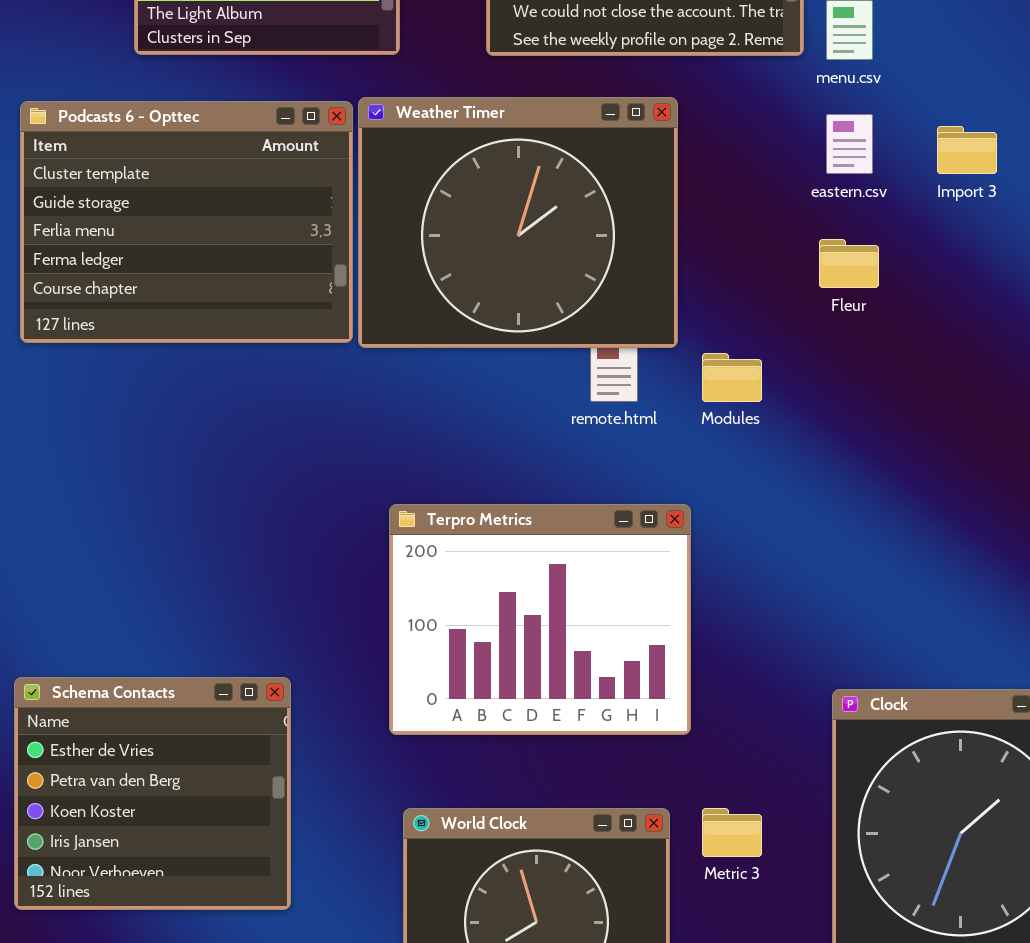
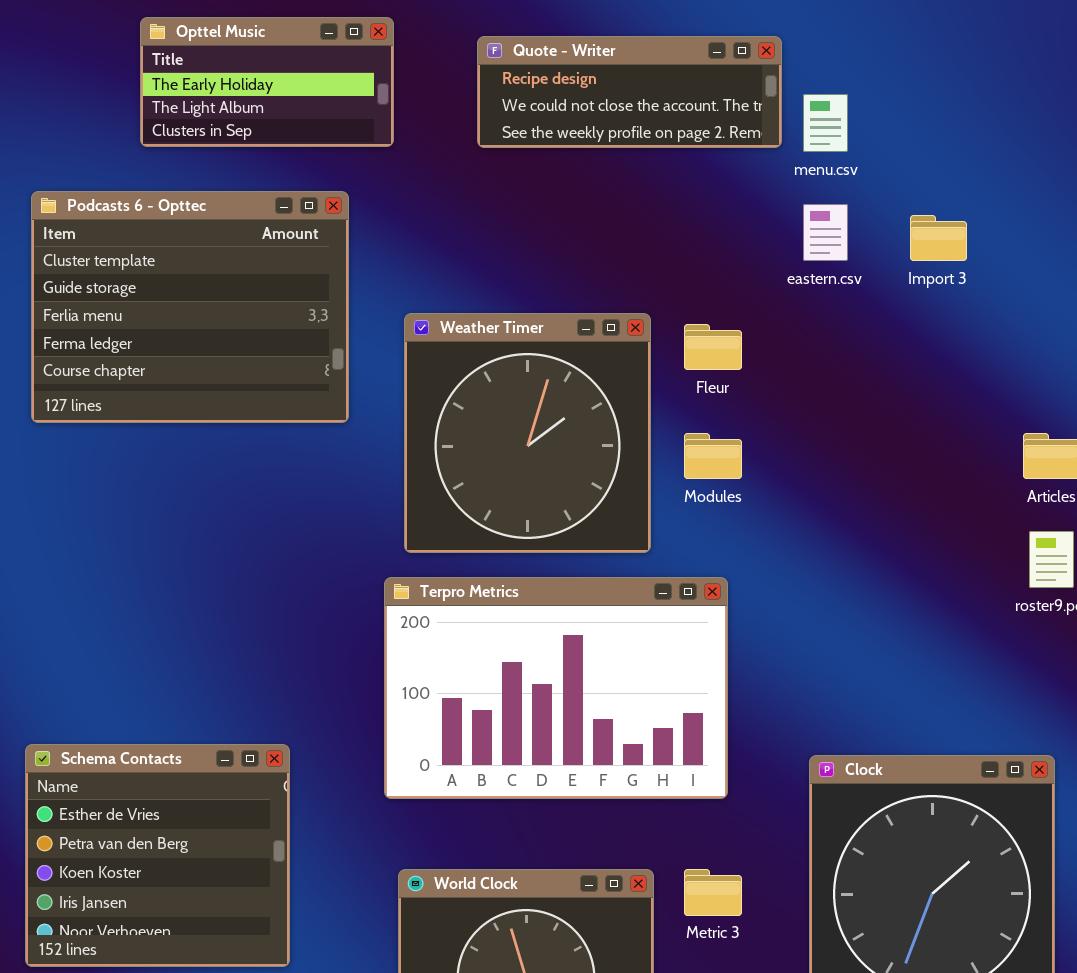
Weather Timer: [358,97,678,348] -> [404,313,651,553], moved, resized
Fleur: [819,239,879,288] -> [684,324,742,370], moved
Terpro Metrics: [389,504,691,735] -> [384,577,728,799], resized

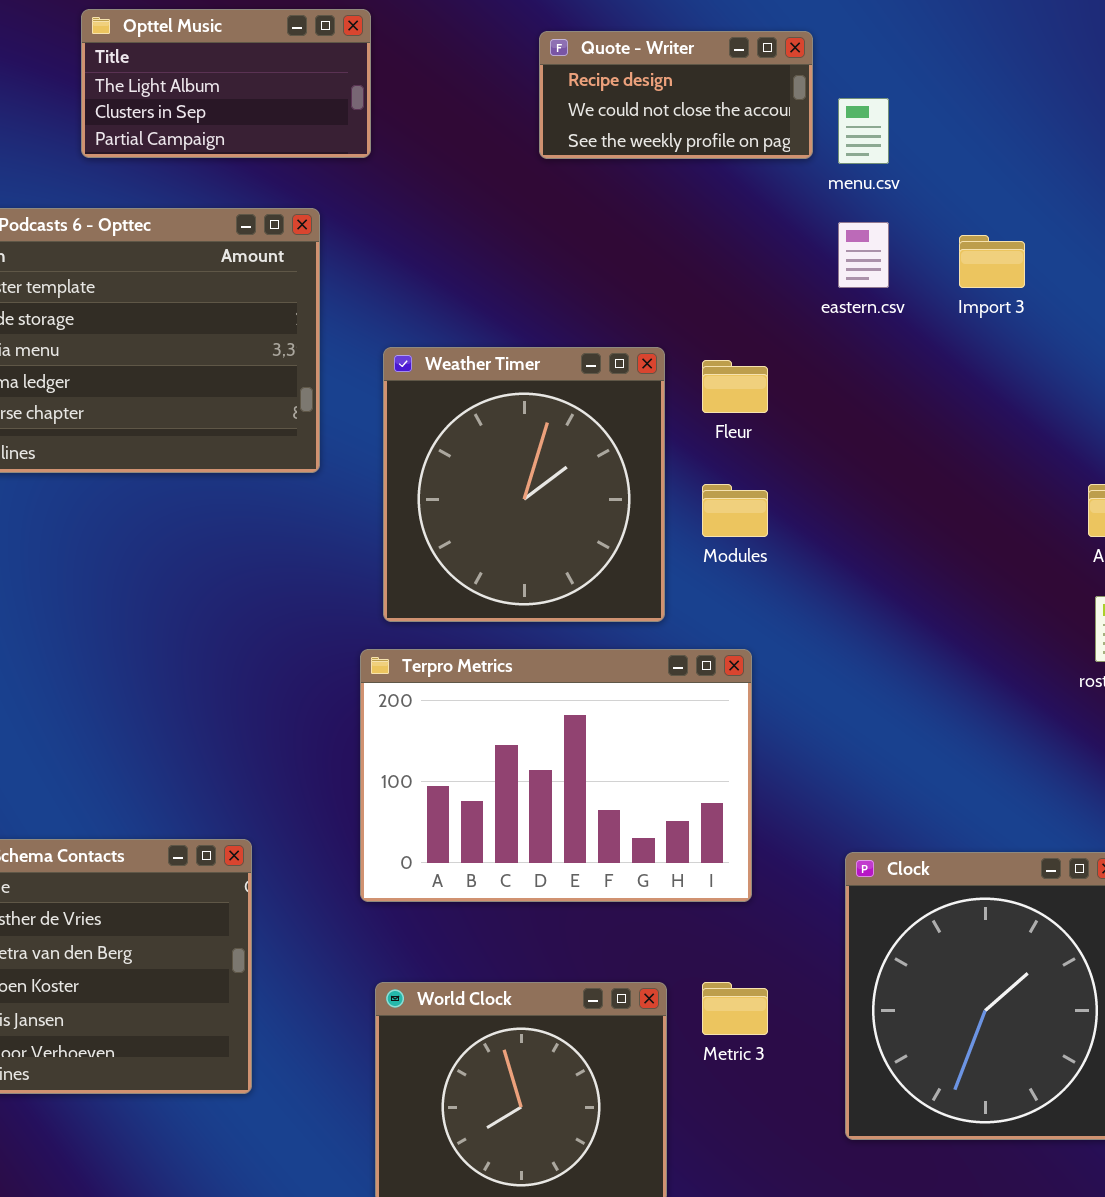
Opttel Music: [140,17,394,147] -> [81,9,371,158], scrolled down 1 row
Quote - Writer: [477,36,782,148] -> [539,31,813,159], resized

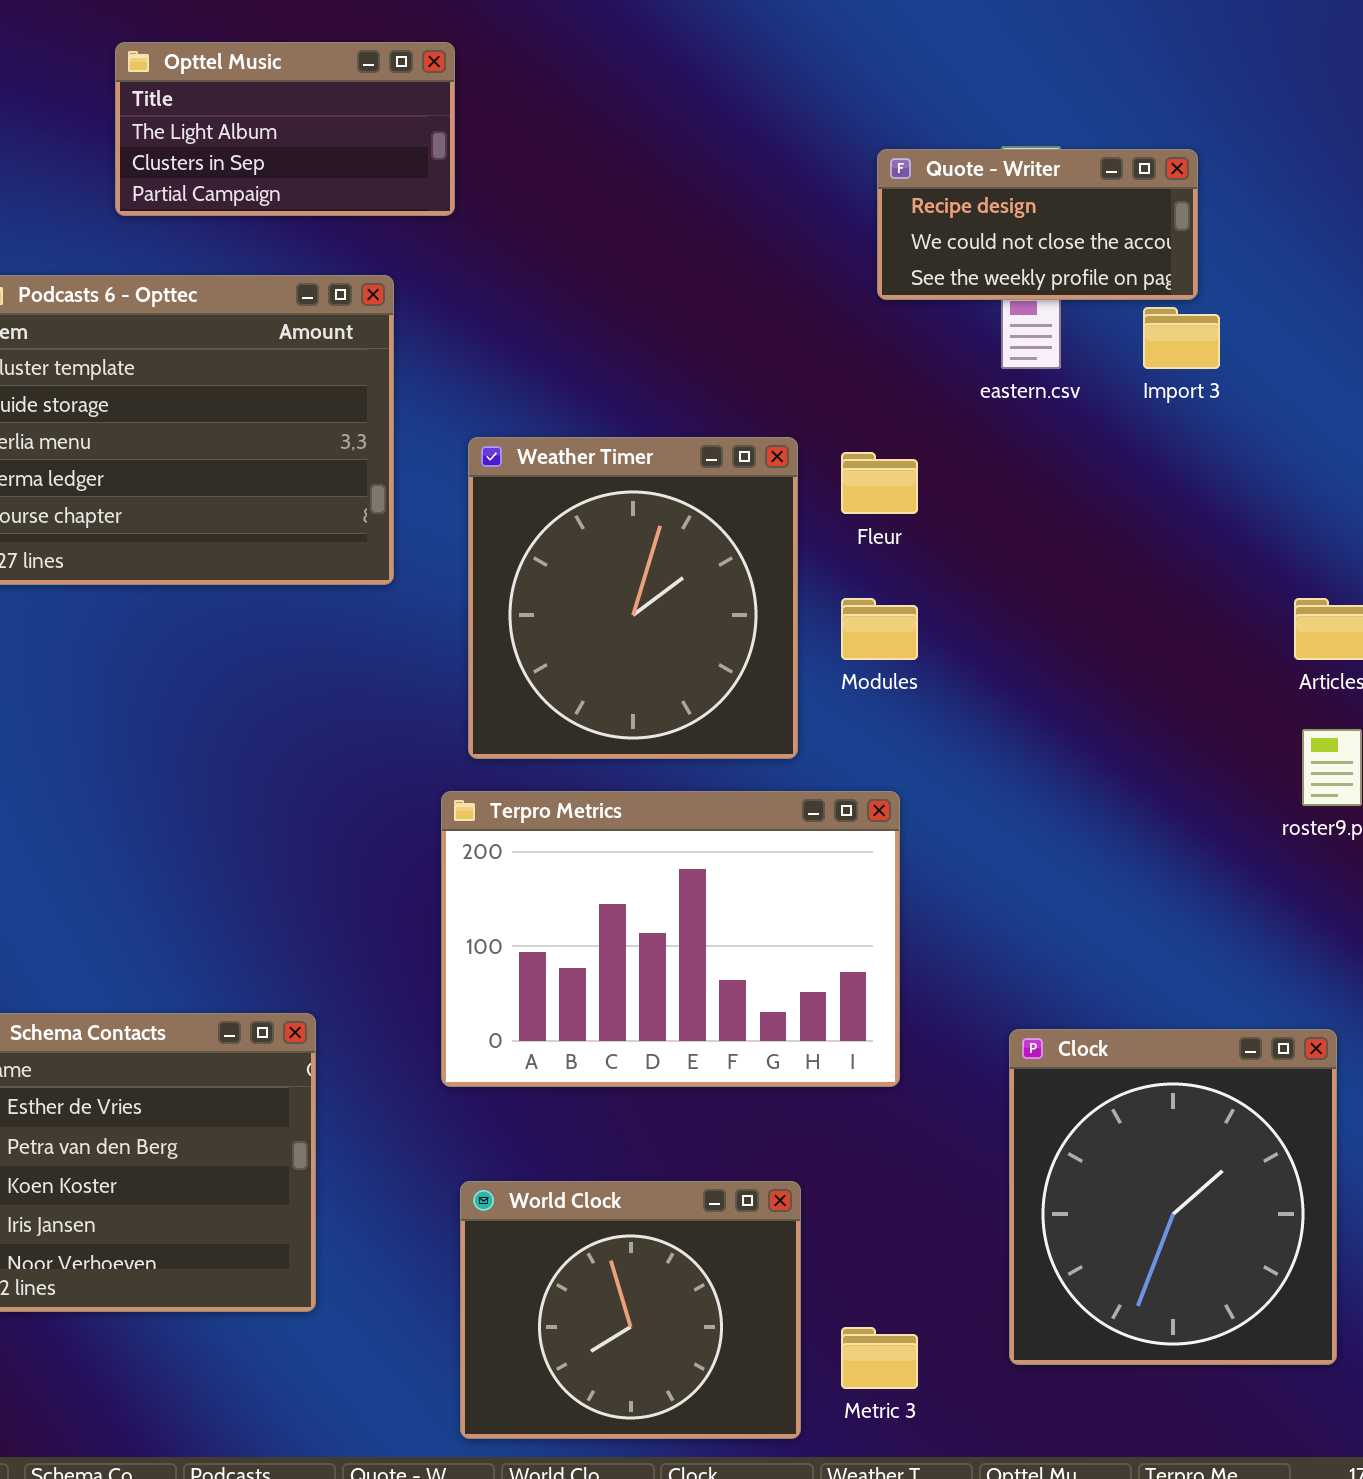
Quote - Writer: [539,31,813,159] -> [877,149,1198,300], moved
Metric 3: [702,982,768,1035] -> [841,1327,918,1389], moved

